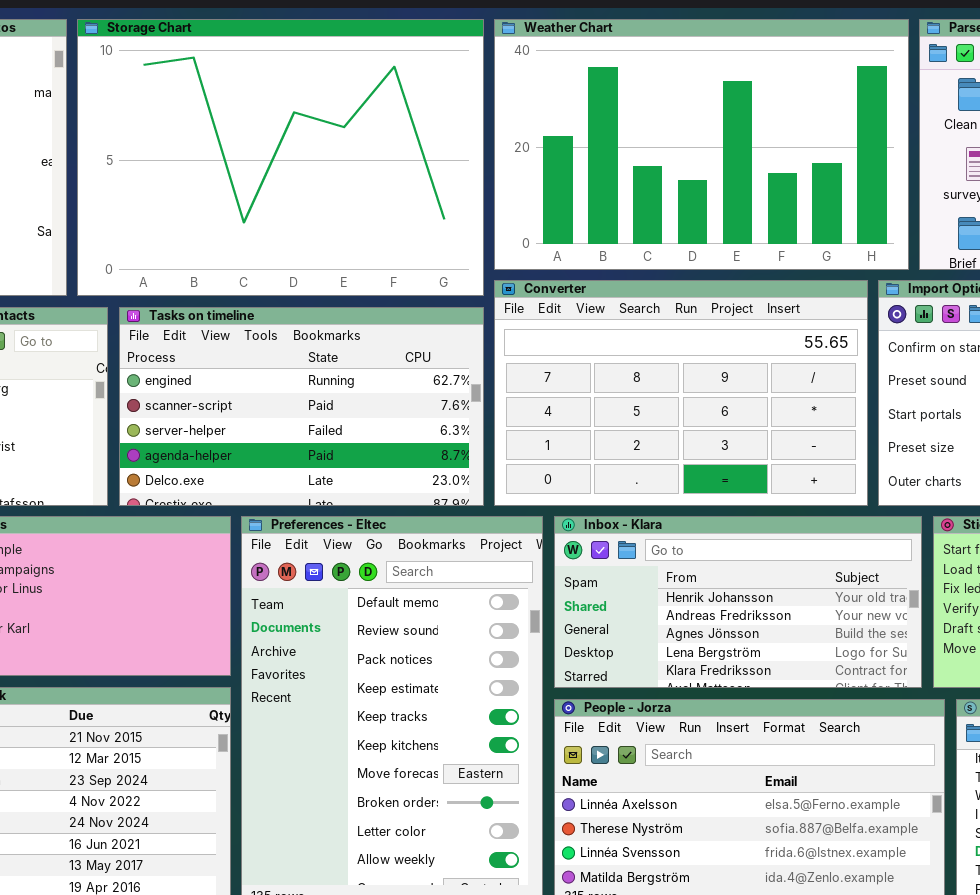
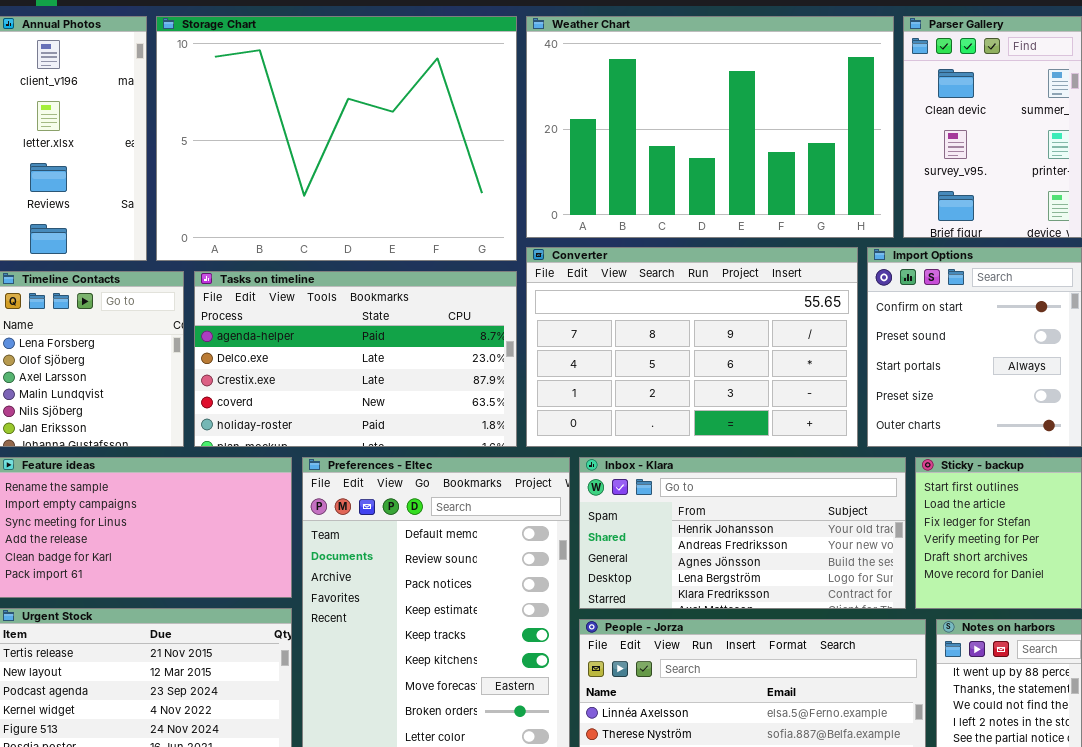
Tasks on timeline: [119,307,484,506] -> [194,271,517,447], scrolled down 3 rows

